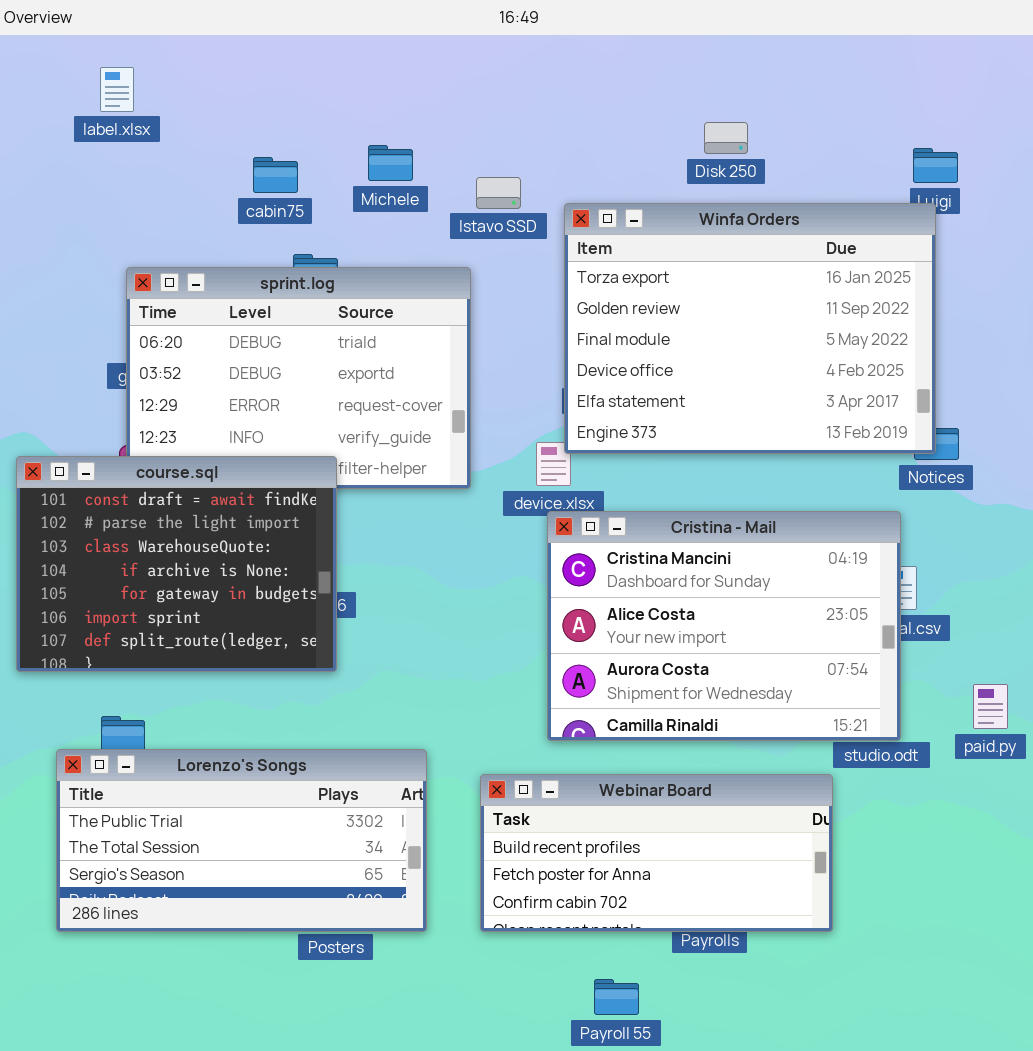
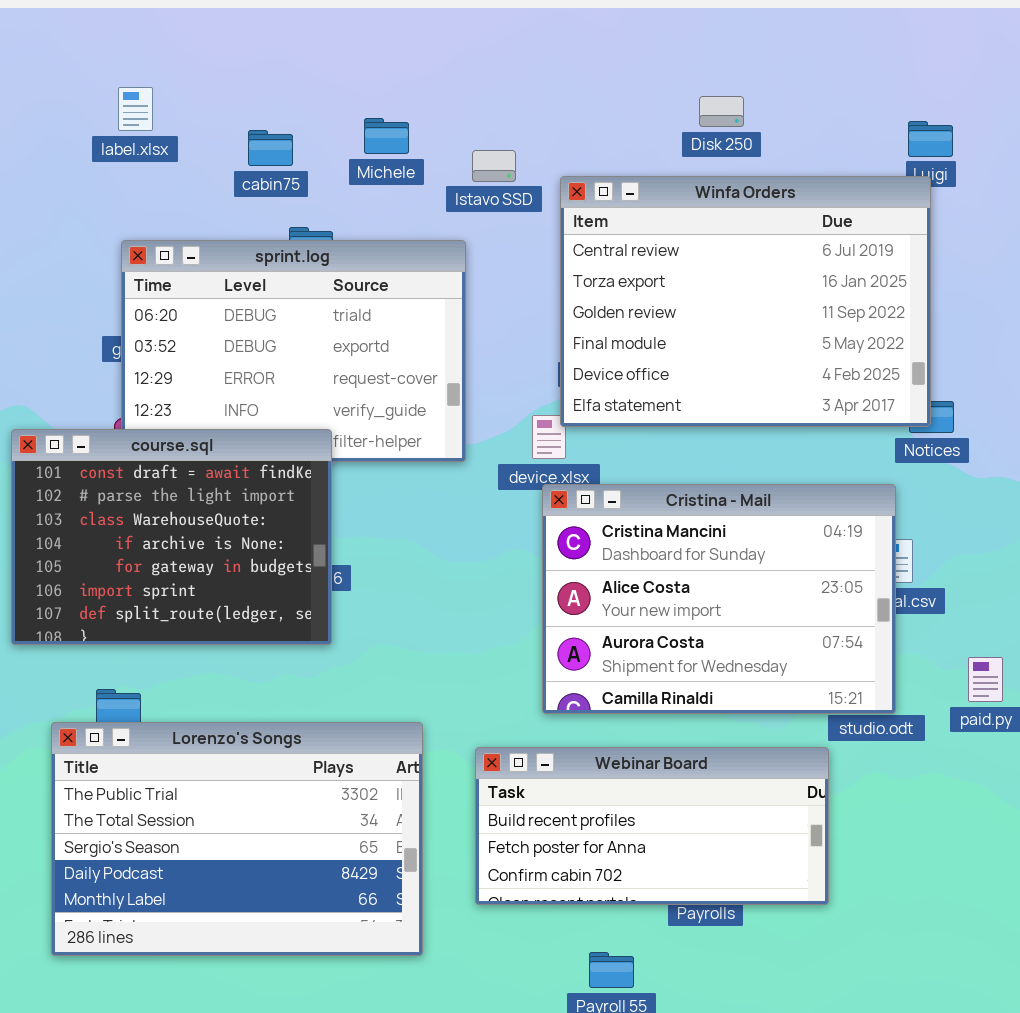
label.xlsx: [100,67,134,112] -> [118,87,153,131], moved
Winfa Orders: [564,203,936,454] -> [560,176,931,427], scrolled up 1 row
Lorenzo's Songs: [56,749,427,932] -> [51,722,423,956], resized

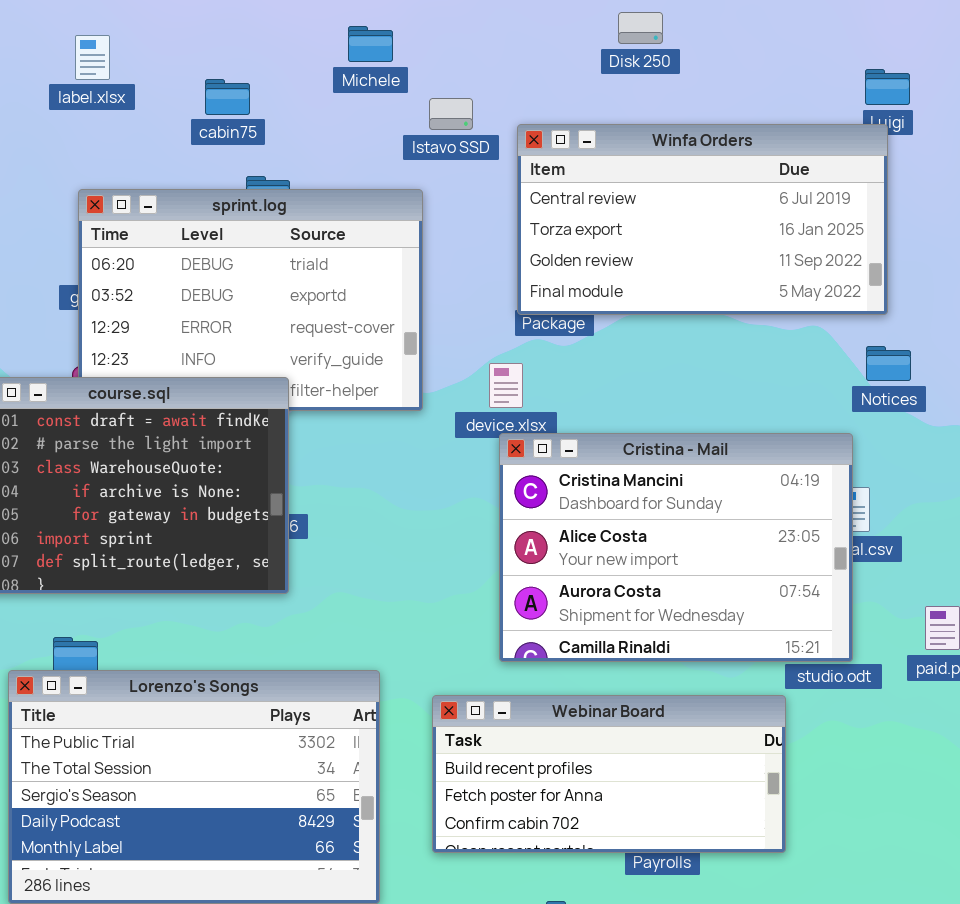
Disk 250: [699,96,744,127] -> [618,12,663,44], moved
Michele: [364,118,409,154] -> [348,26,393,62], moved
Winfa Orders: [560,176,931,427] -> [517,124,888,315], resized

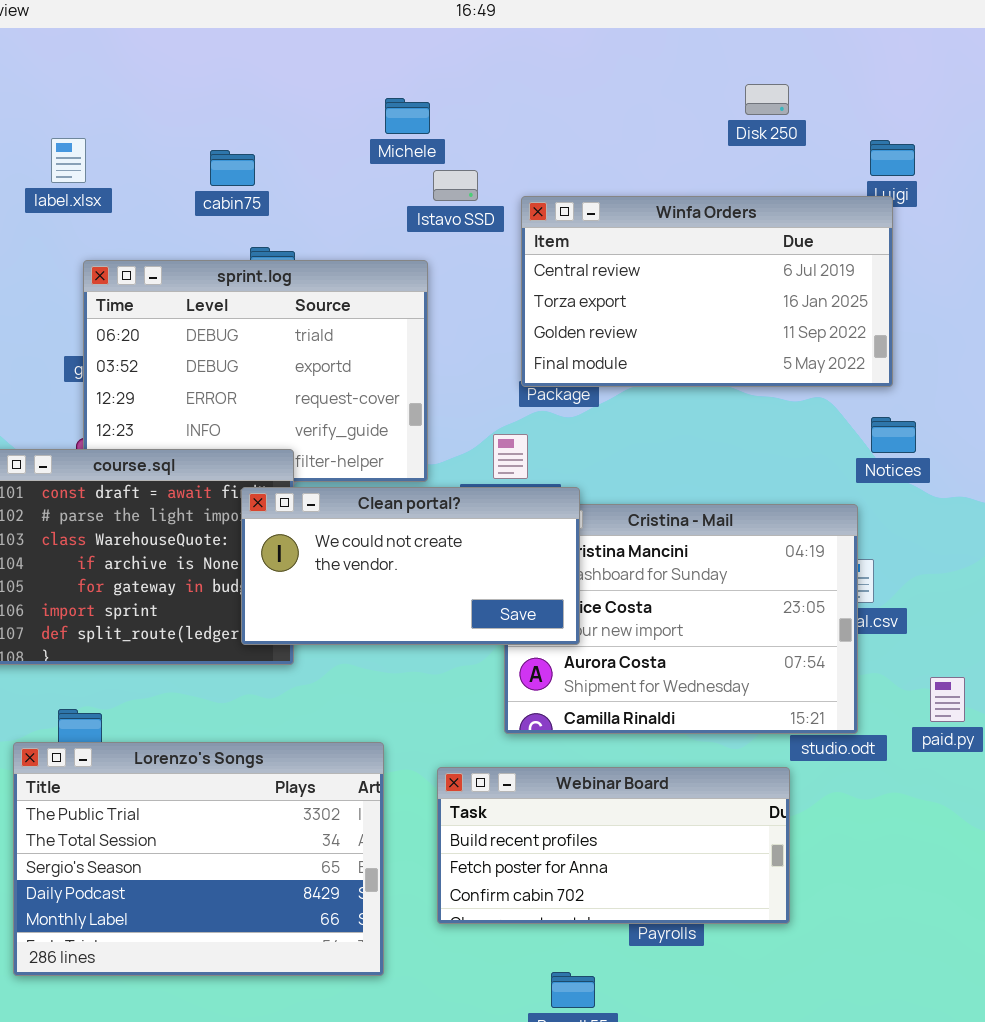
Disk 250: [618,12,663,44] -> [745,84,789,115], moved
Michele: [348,26,393,62] -> [385,98,430,134], moved
label.xlsx: [75,35,110,80] -> [51,138,86,183], moved
Clean portal?: none -> [241,487,580,645], opened

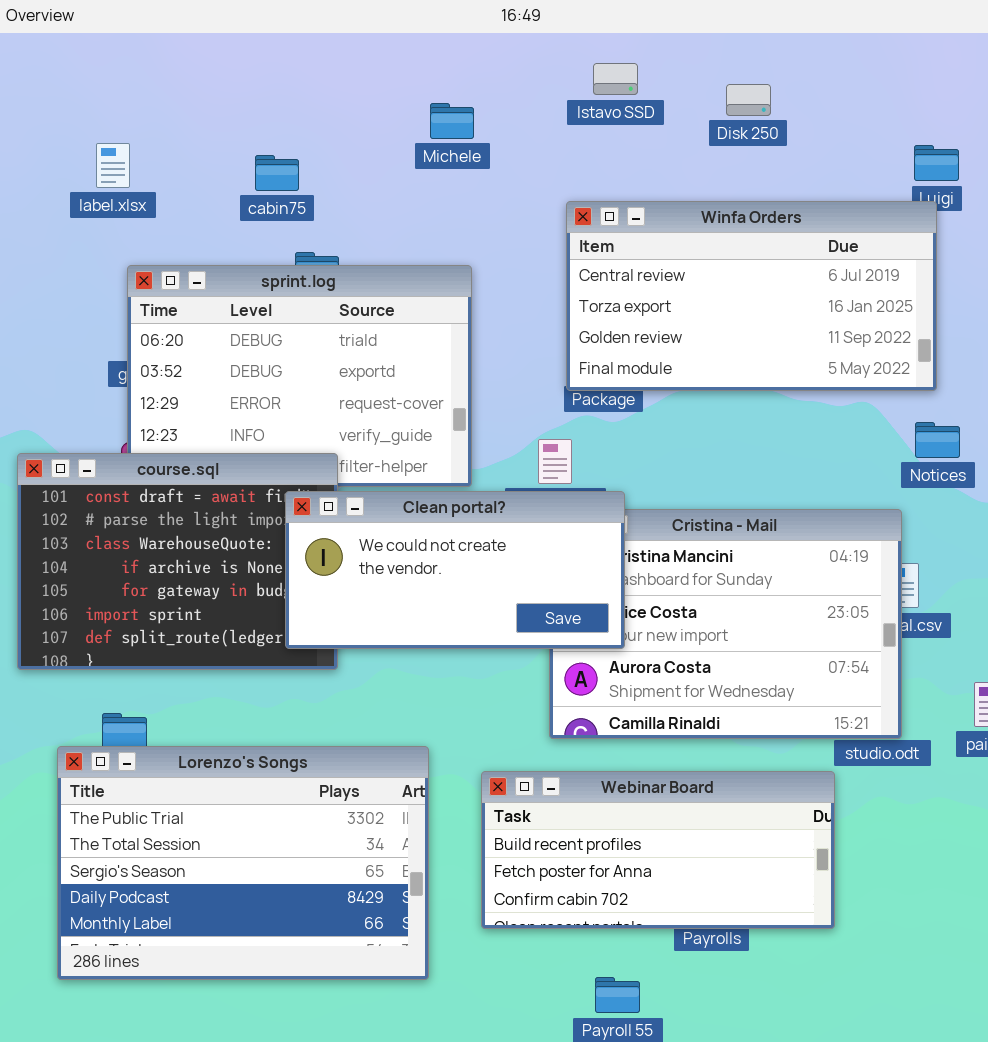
Disk 250: [745,84,789,115] -> [726,84,771,116], moved
Istavo SSD: [433,170,478,201] -> [593,63,638,95], moved

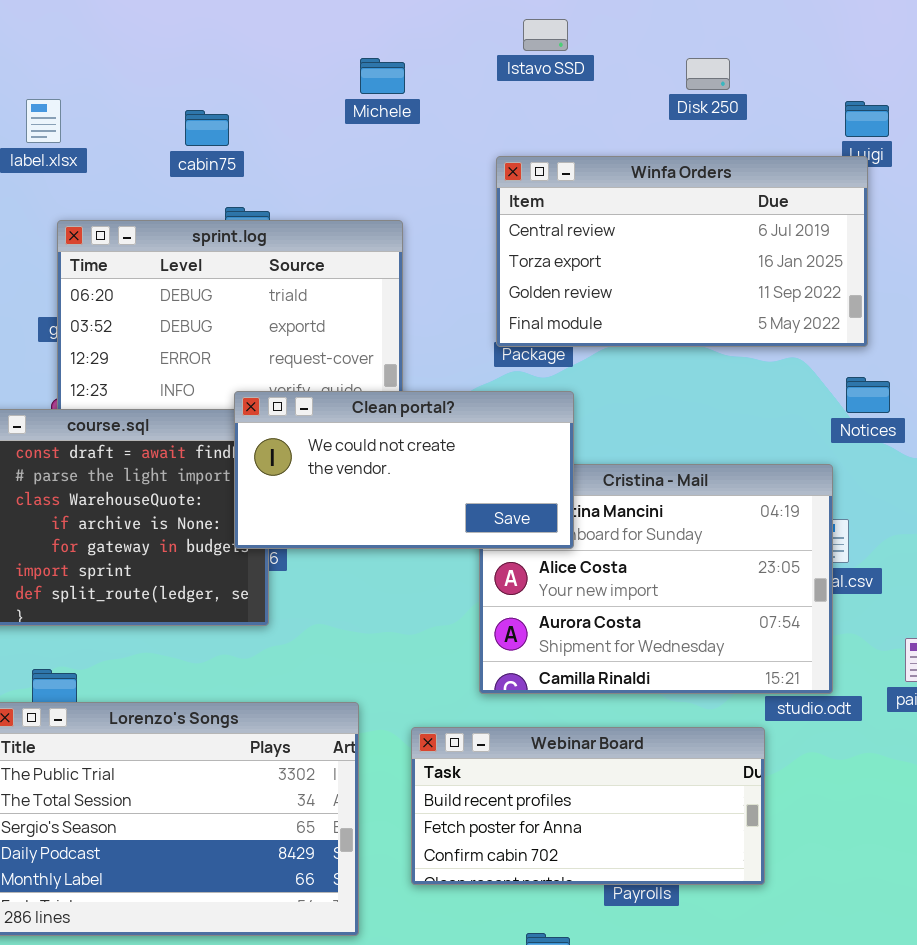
Disk 250: [726,84,771,116] -> [686,58,730,90], moved
Clean portal?: [285,491,625,649] -> [234,391,574,549], moved

